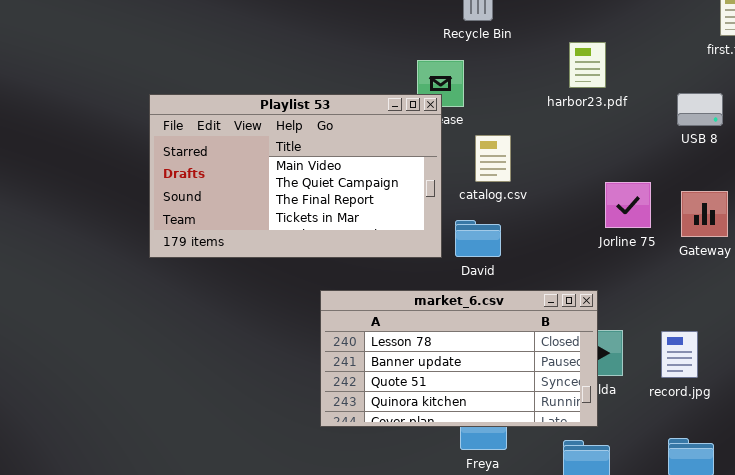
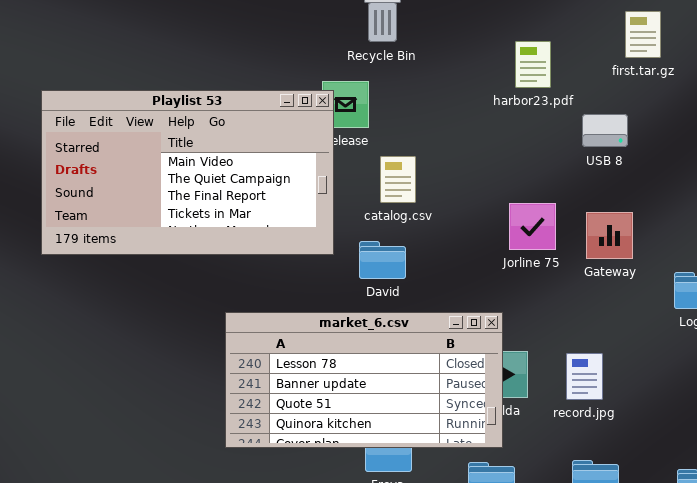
harbor23.pdf: [569,42,606,88] -> [515,41,551,88], moved
Playlist 53: [149,94,442,258] -> [41,90,334,255], moved

